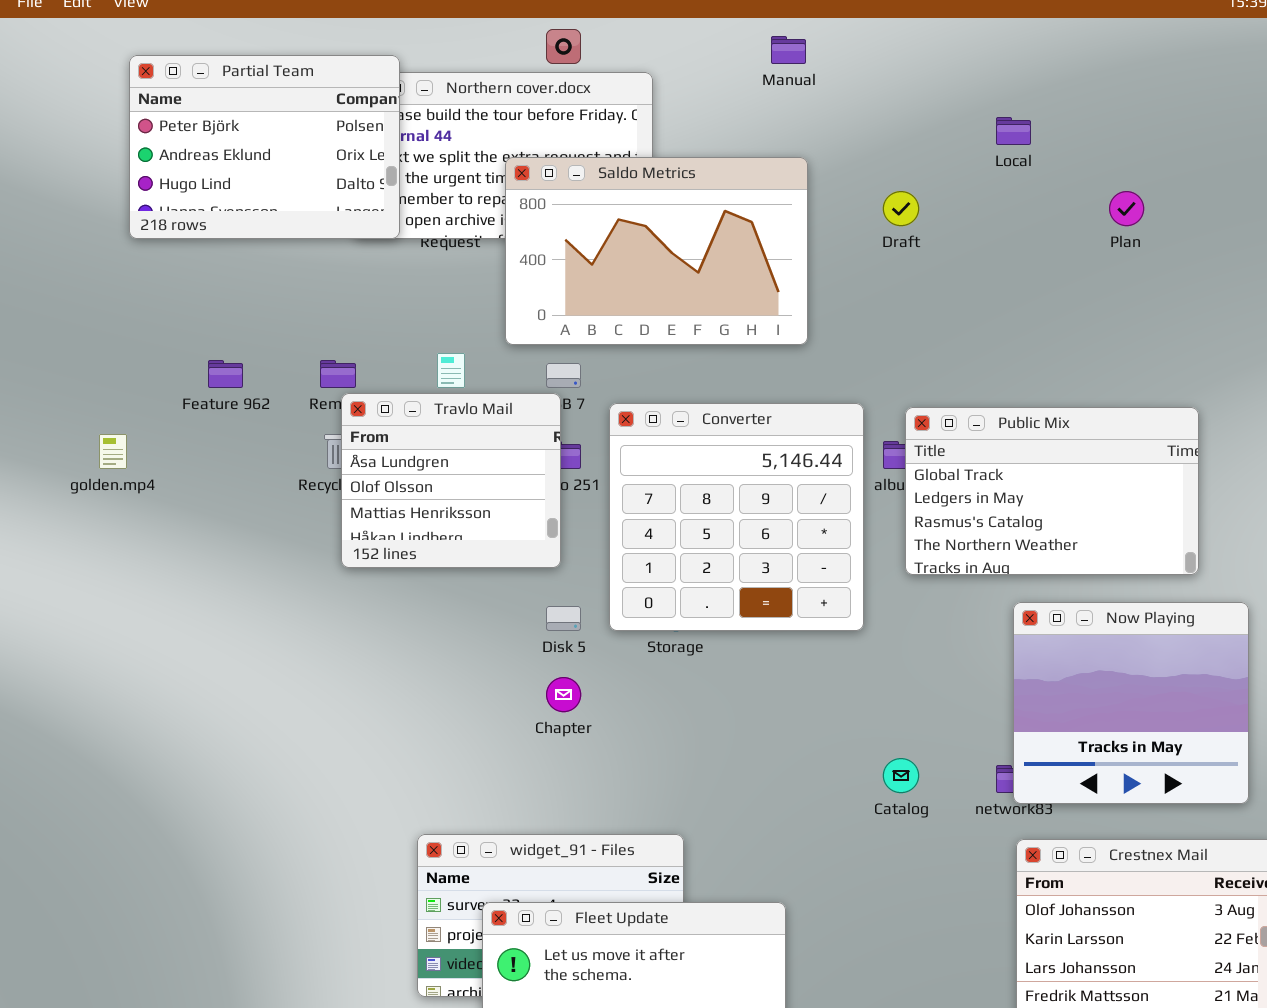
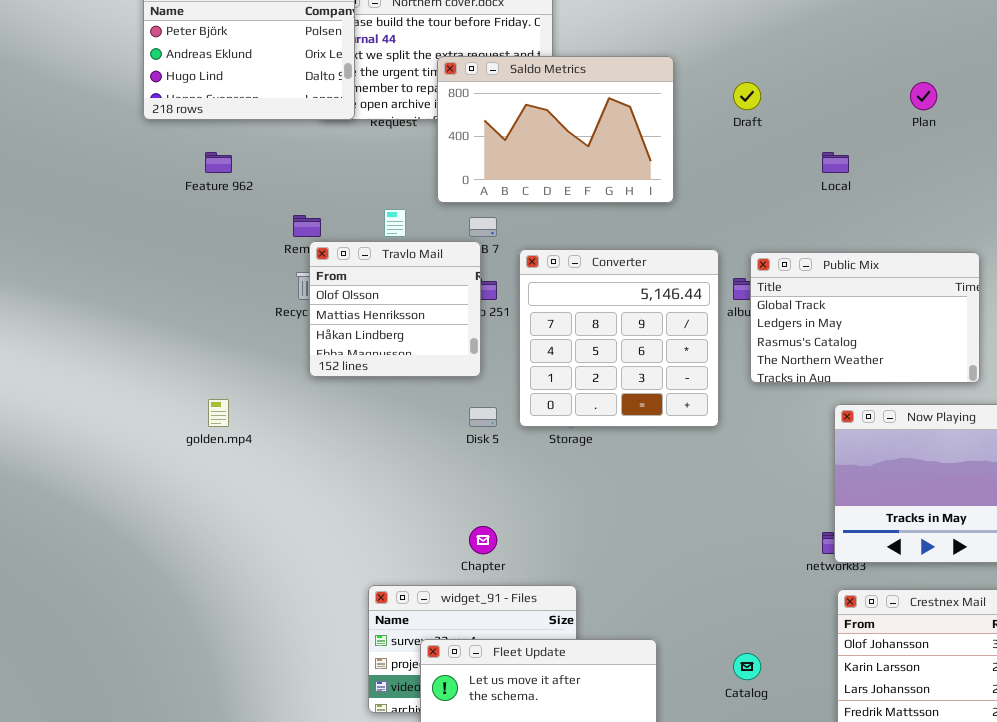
Local: [996,117,1031,145] -> [822,152,849,173], moved
Feature 962: [208,360,243,388] -> [205,152,232,173], moved
Travlo Mail: [341,393,561,568] -> [309,241,481,377], scrolled down 1 row
golden.mp4: [99,434,127,469] -> [208,399,229,427], moved
Chapter: [546,677,581,712] -> [469,526,497,554], moved
Catalog: [883,758,919,793] -> [733,653,761,680], moved

